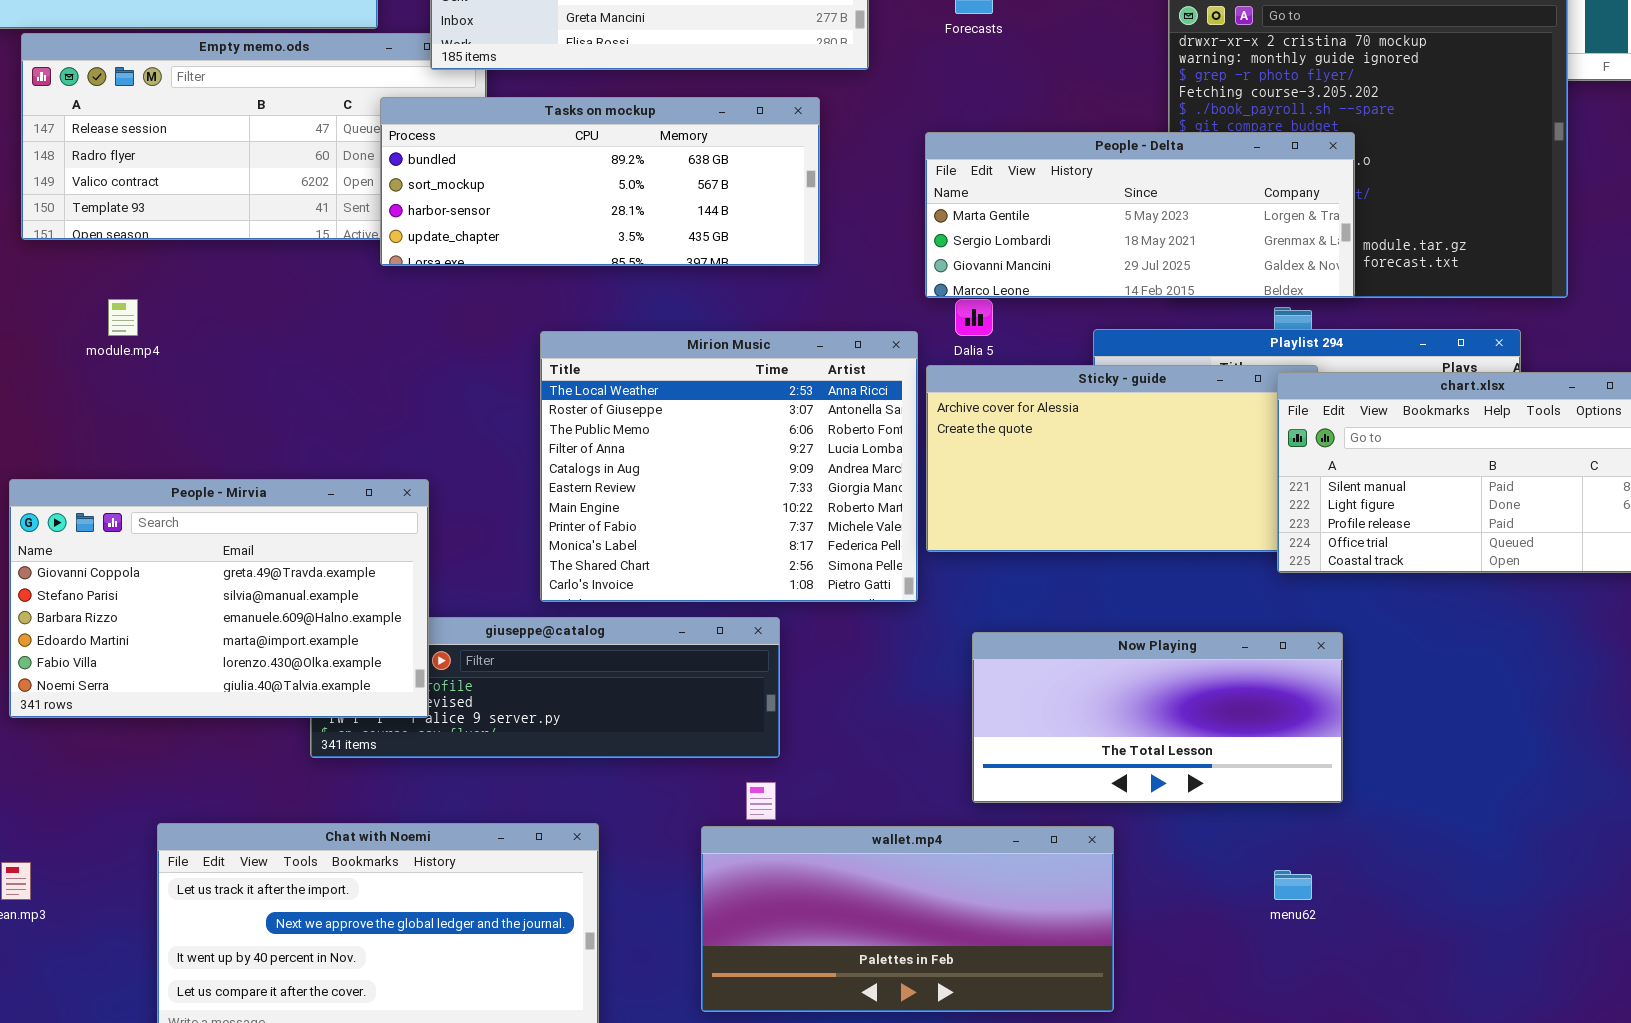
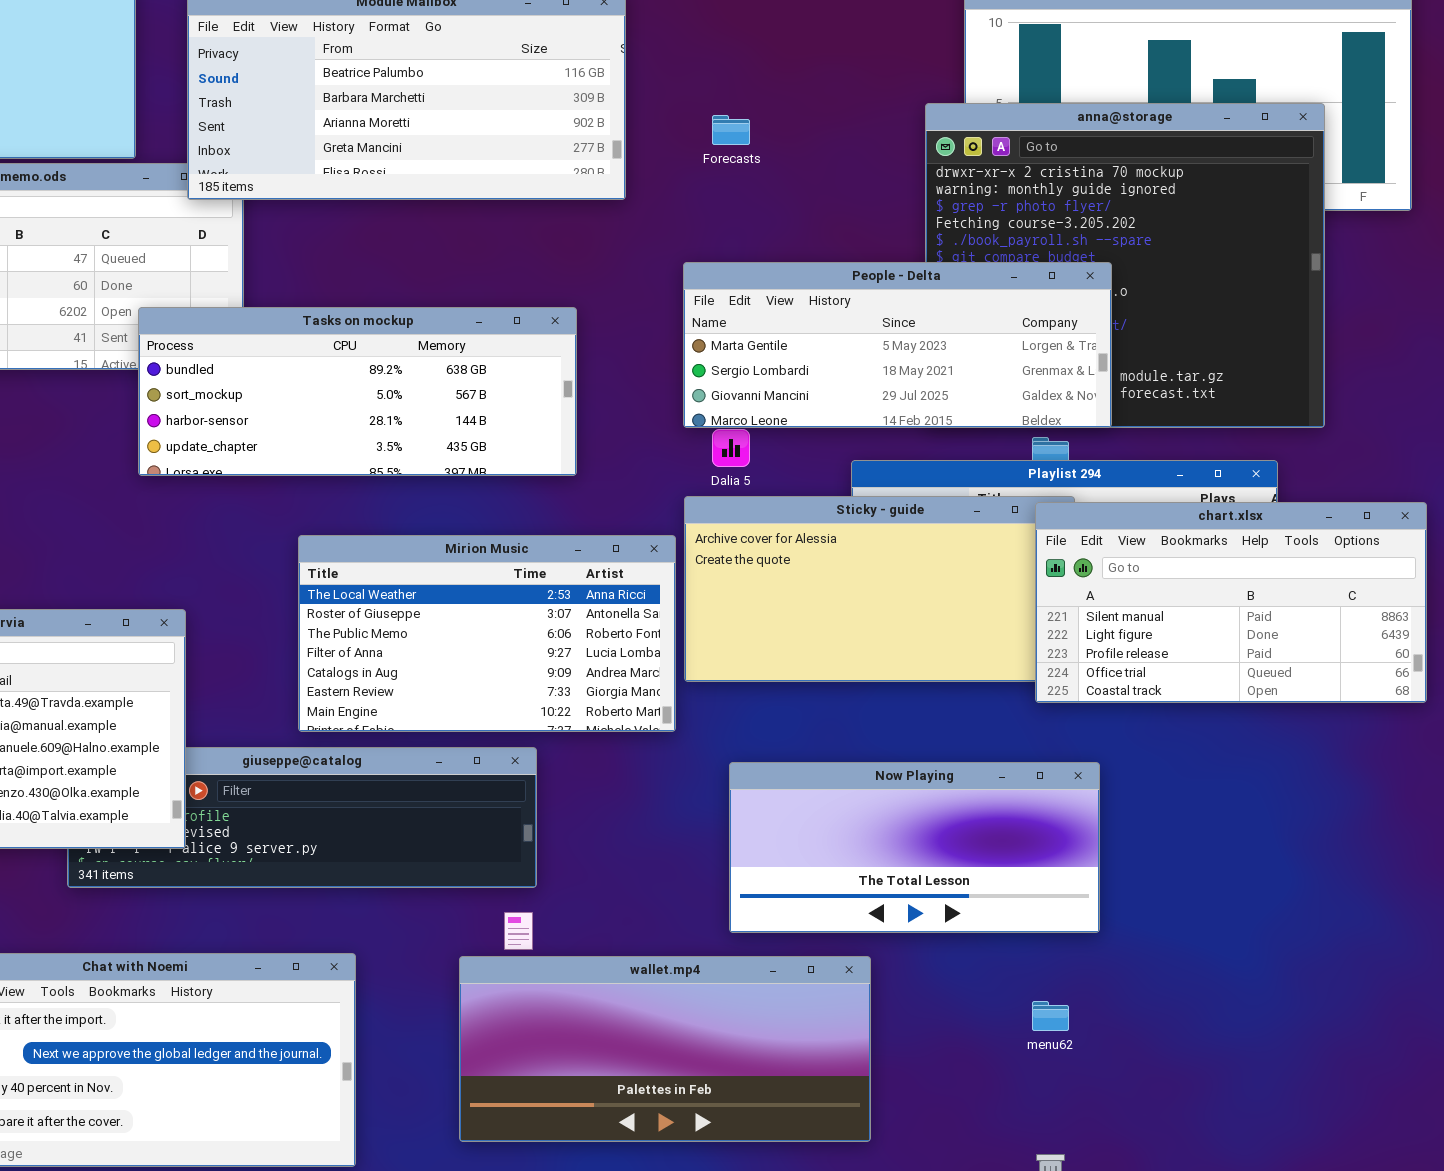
Tasks on mockup: [380,97,820,266] -> [138,307,577,476], moved
Mirion Music: [540,331,918,602] -> [298,535,676,732], resized

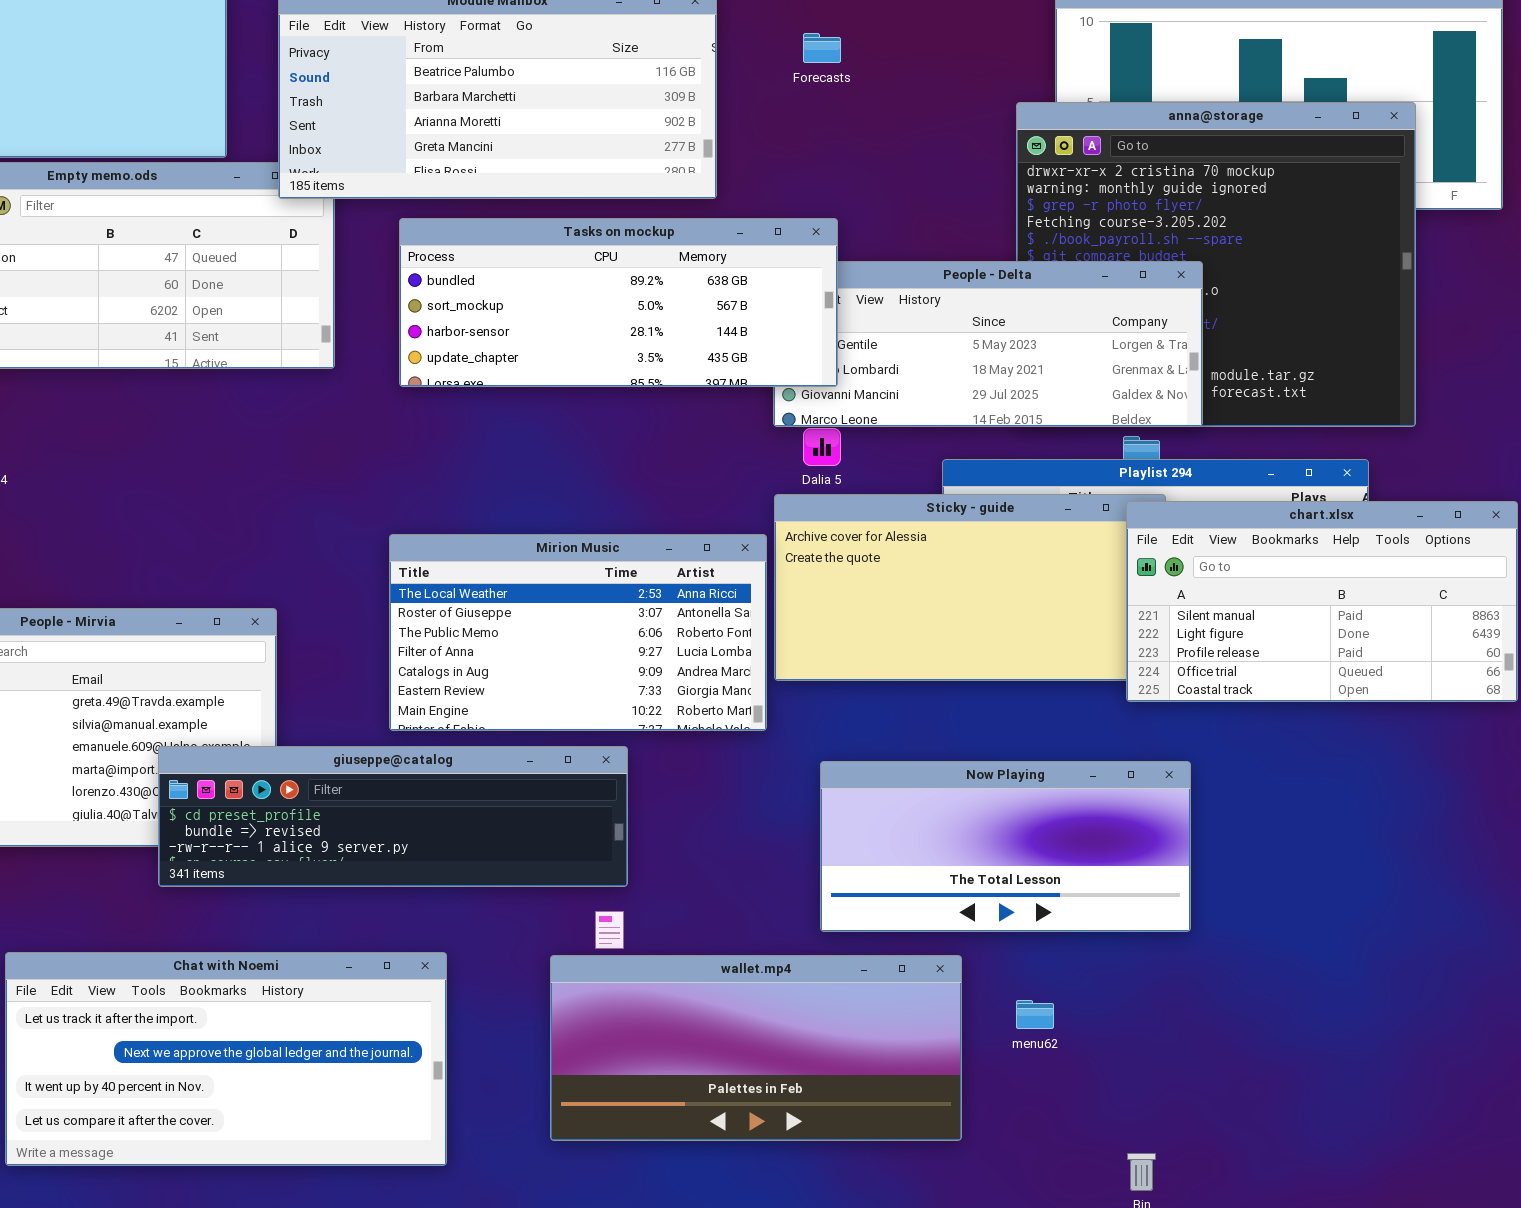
Forecasts: [712,115,750,145] -> [803,33,841,63], moved
Tasks on mockup: [138,307,577,476] -> [399,218,838,387], moved
giuseppe@catalog: [67,747,537,888] -> [158,746,628,887], raised
menu62: [1032,1001,1069,1031] -> [1016,1000,1054,1029], moved

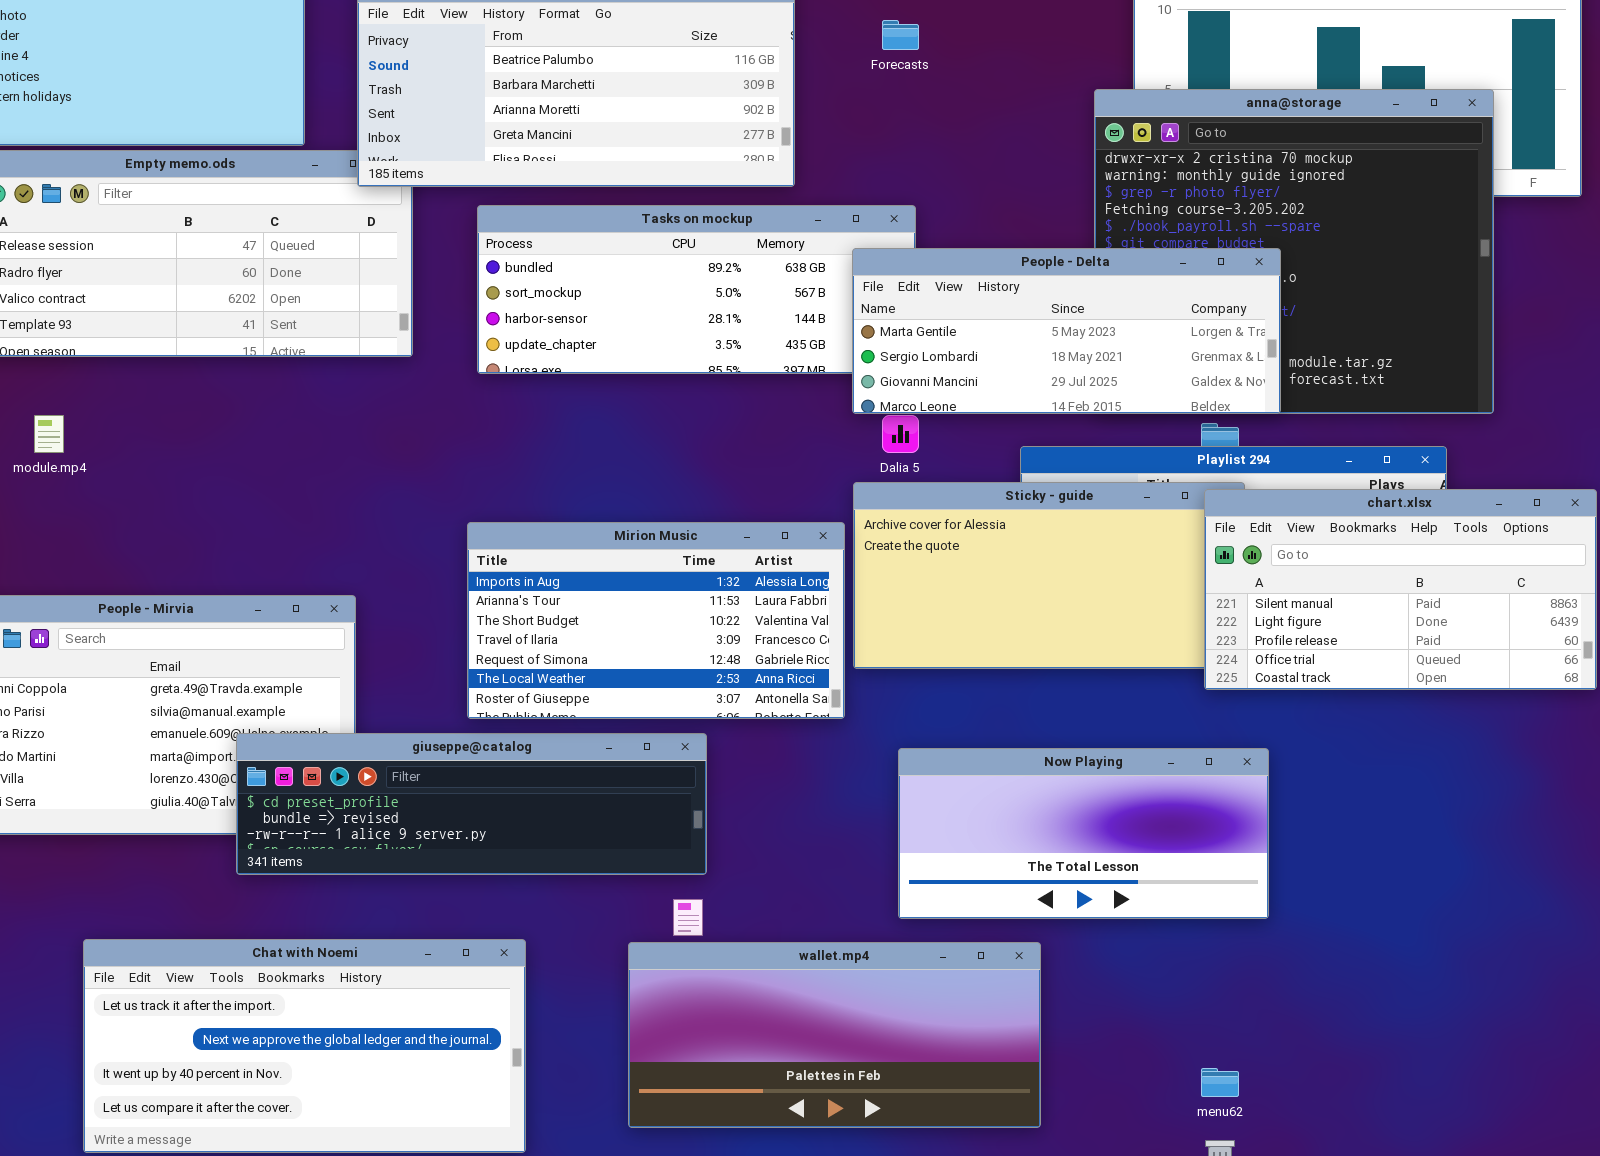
People - Delta: [773,261,1203,427] -> [852,248,1281,414], raised
Mirion Music: [389,534,767,731] -> [467,522,845,719], scrolled up 5 rows
menu62: [1016,1000,1054,1029] -> [1201,1068,1239,1097], moved

